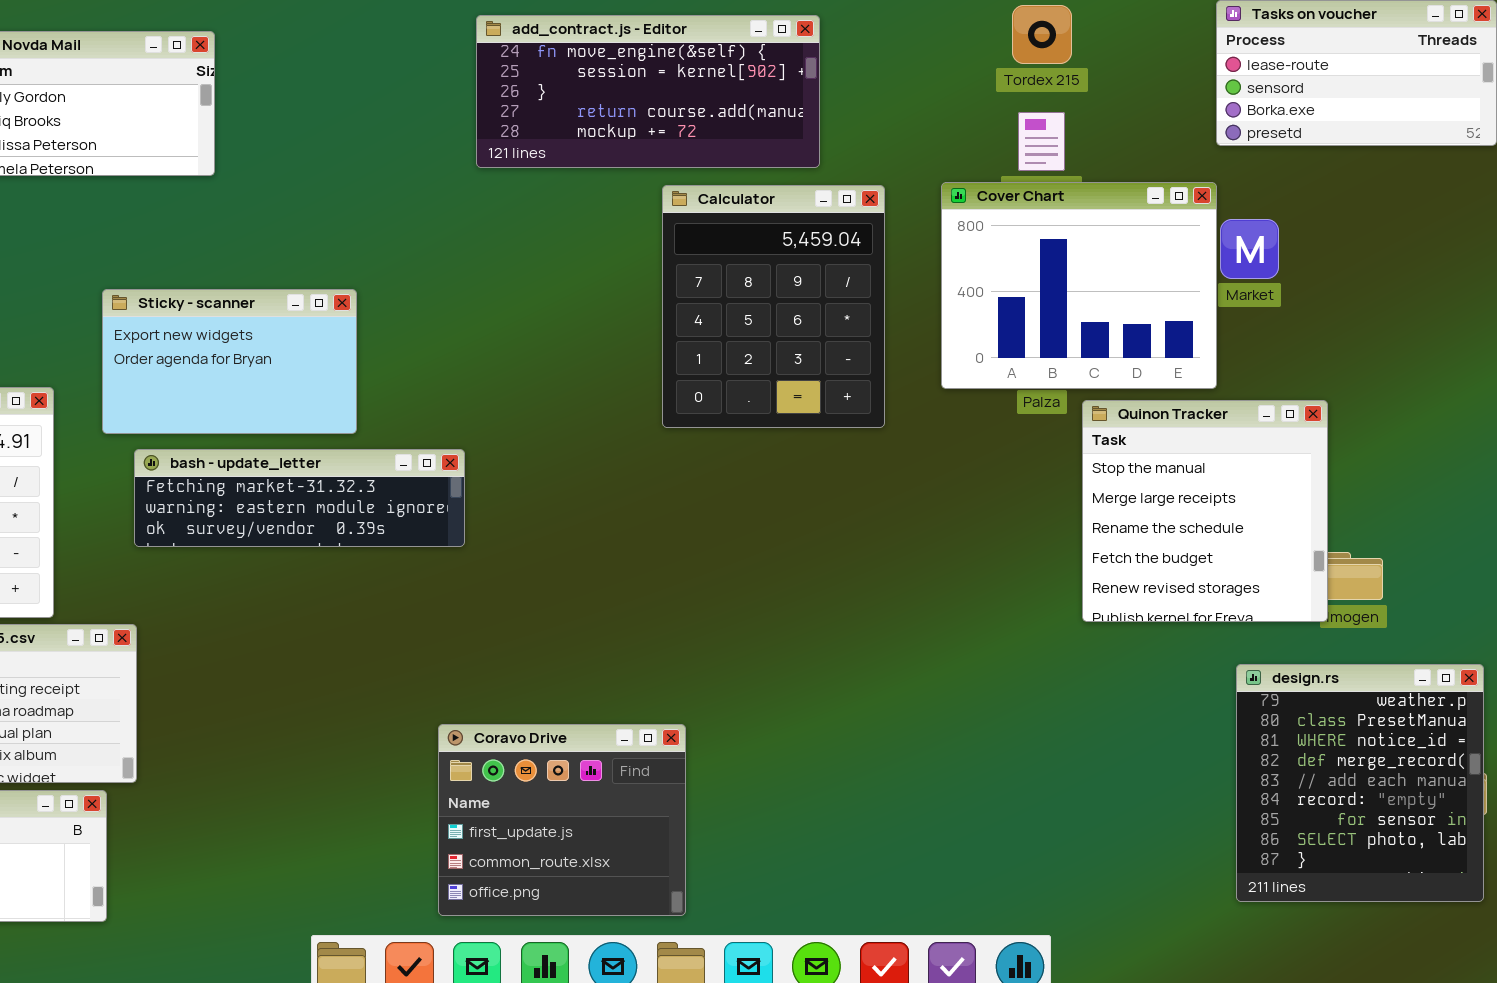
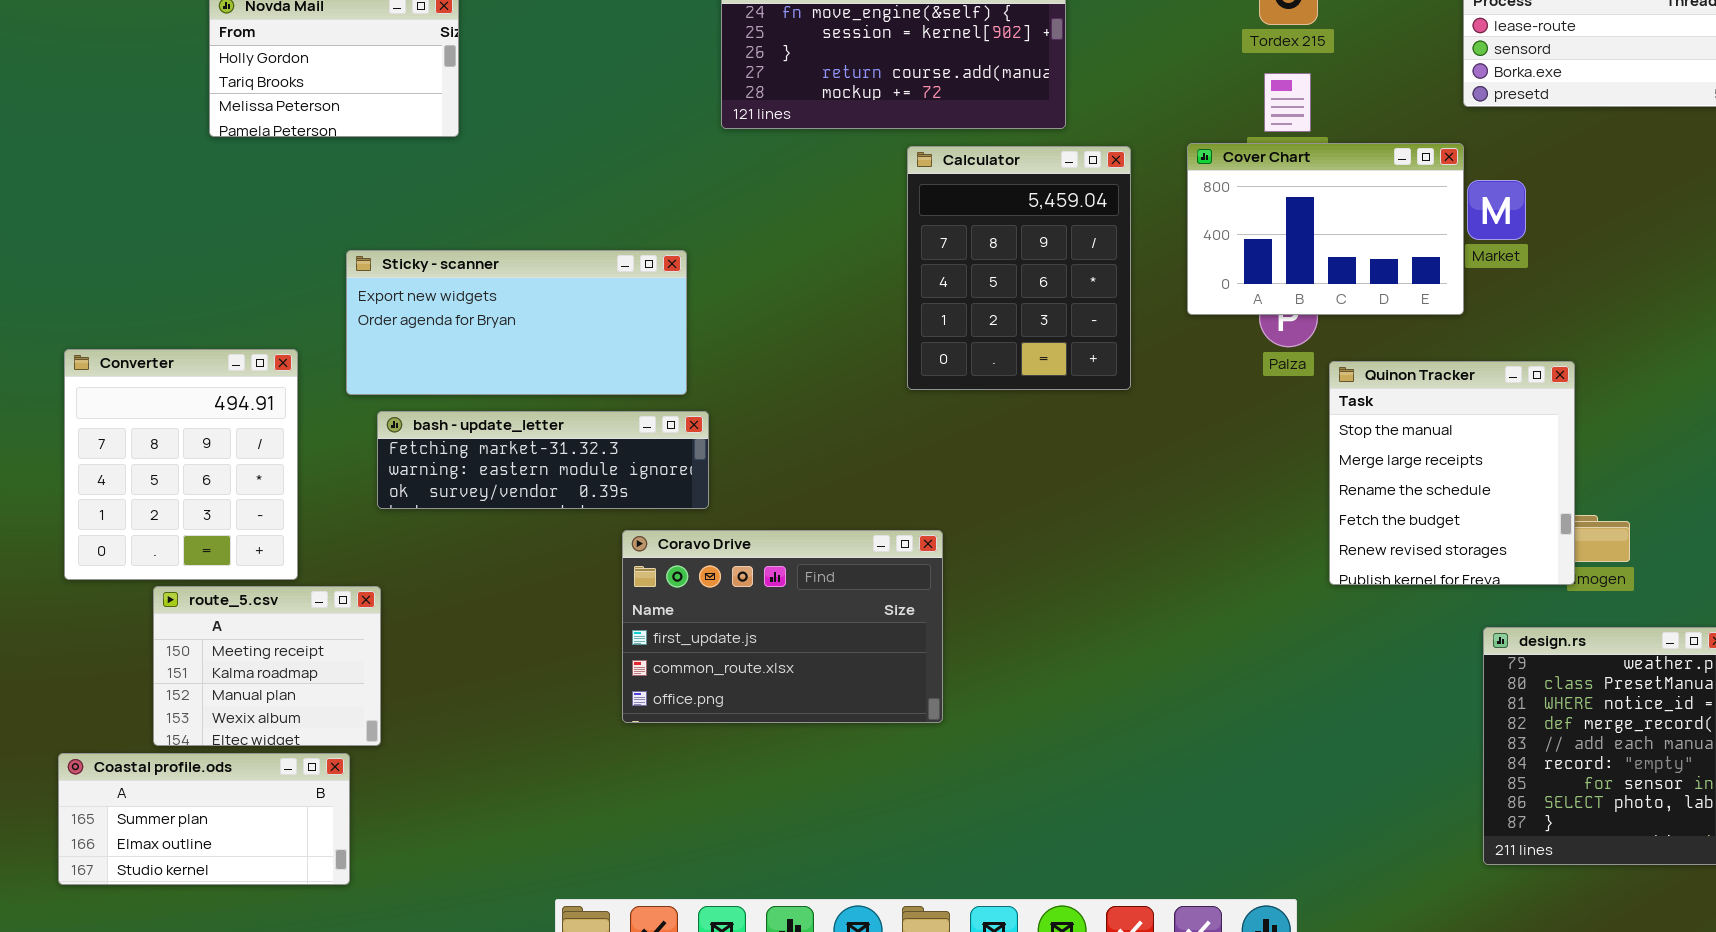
Cover Chart: [941,182,1217,389] -> [1187,143,1464,315], resized
Sticky - scanner: [102,289,357,434] -> [346,250,687,395], resized
Coravo Drive: [438,724,686,916] -> [622,530,943,723], moved, resized

